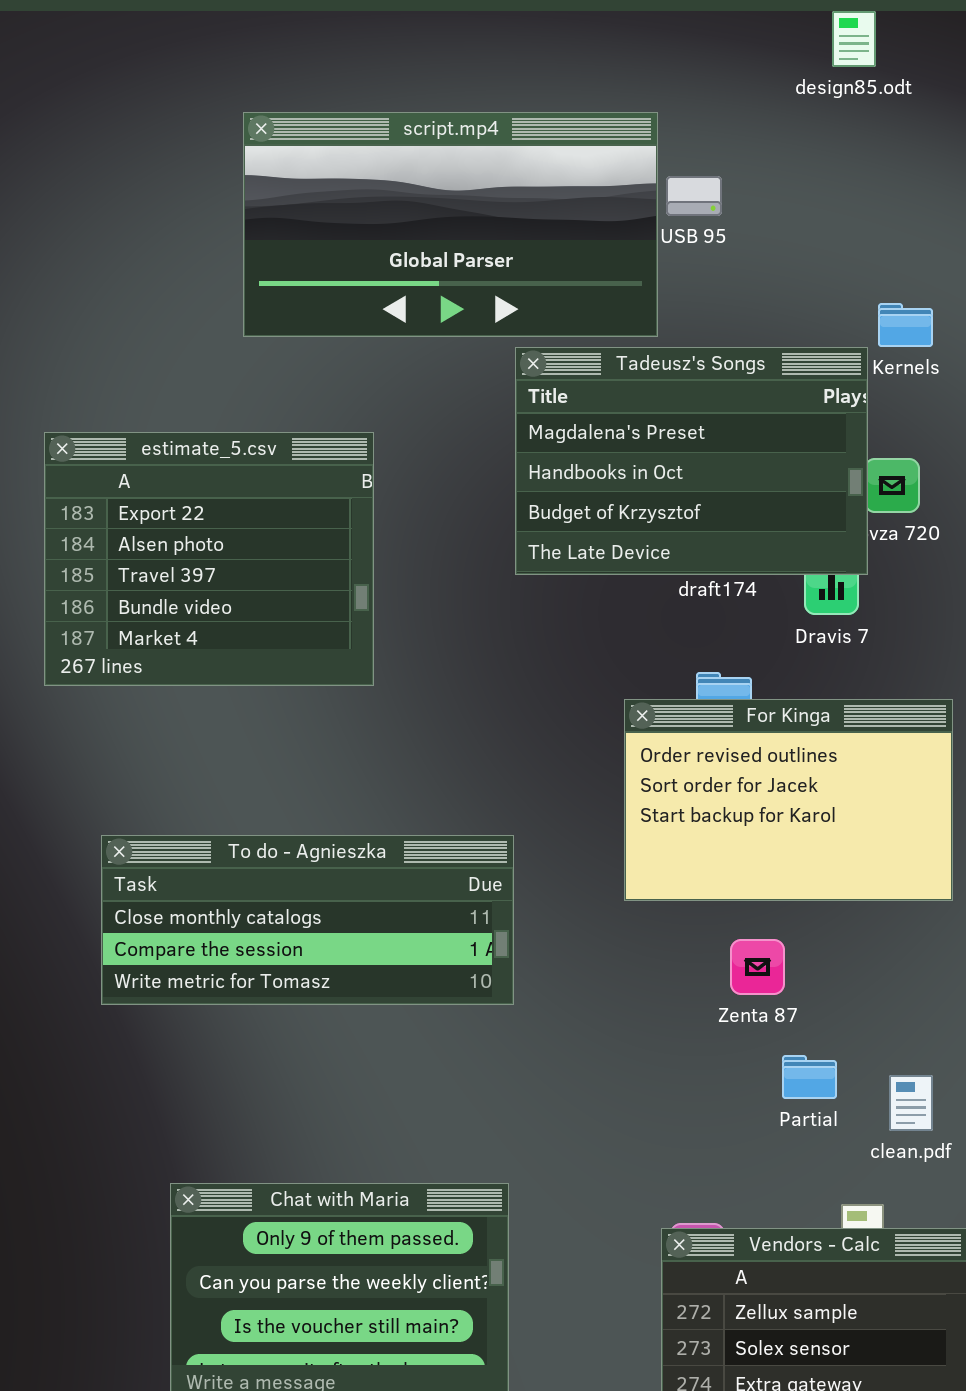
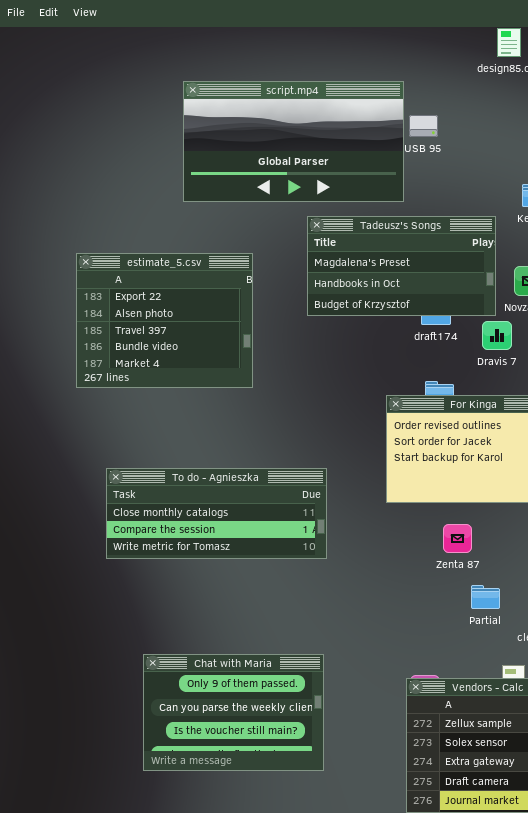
Tadeusz's Songs: [515,347,868,575] -> [307,216,496,316], moved, resized

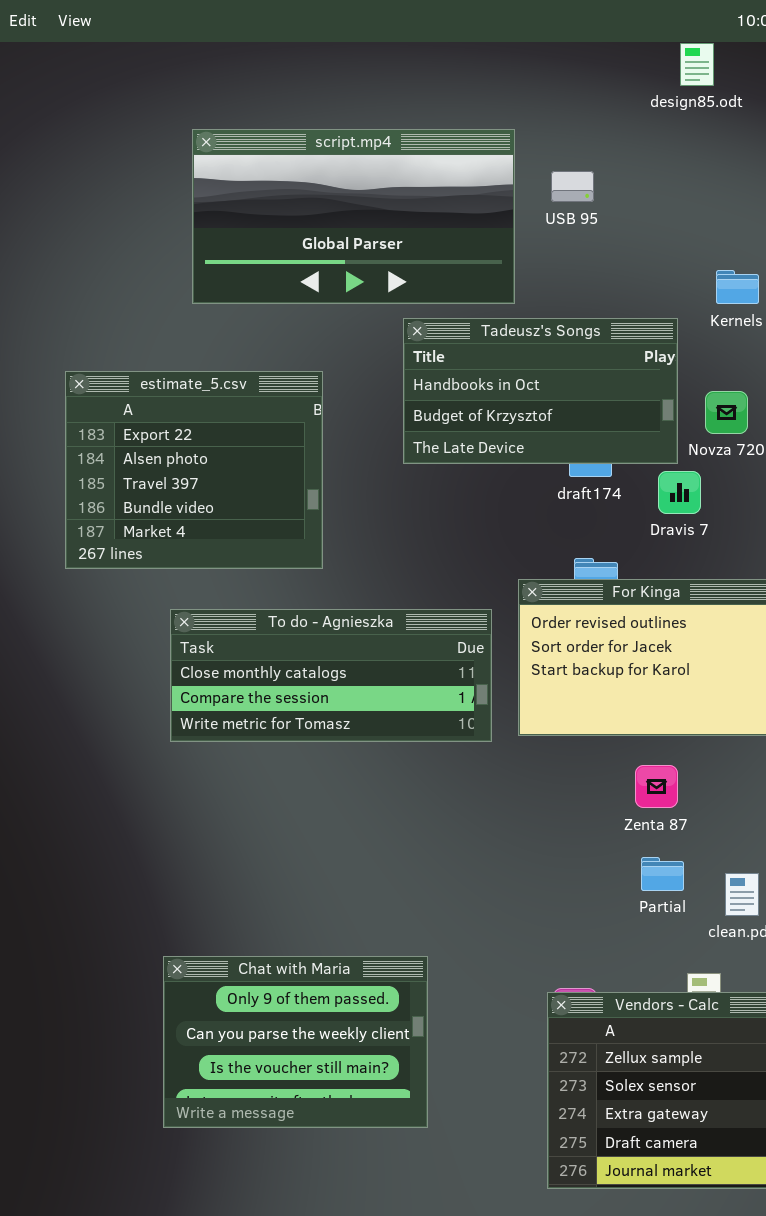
script.mp4: [183,81,404,202] -> [192,129,515,304], moved
Tadeusz's Songs: [307,216,496,316] -> [403,318,678,464], scrolled down 1 row
To do - Agnieszka: [106,468,327,559] -> [170,609,492,742], moved
Zenta 87: [443,524,472,553] -> [635,765,678,808], moved

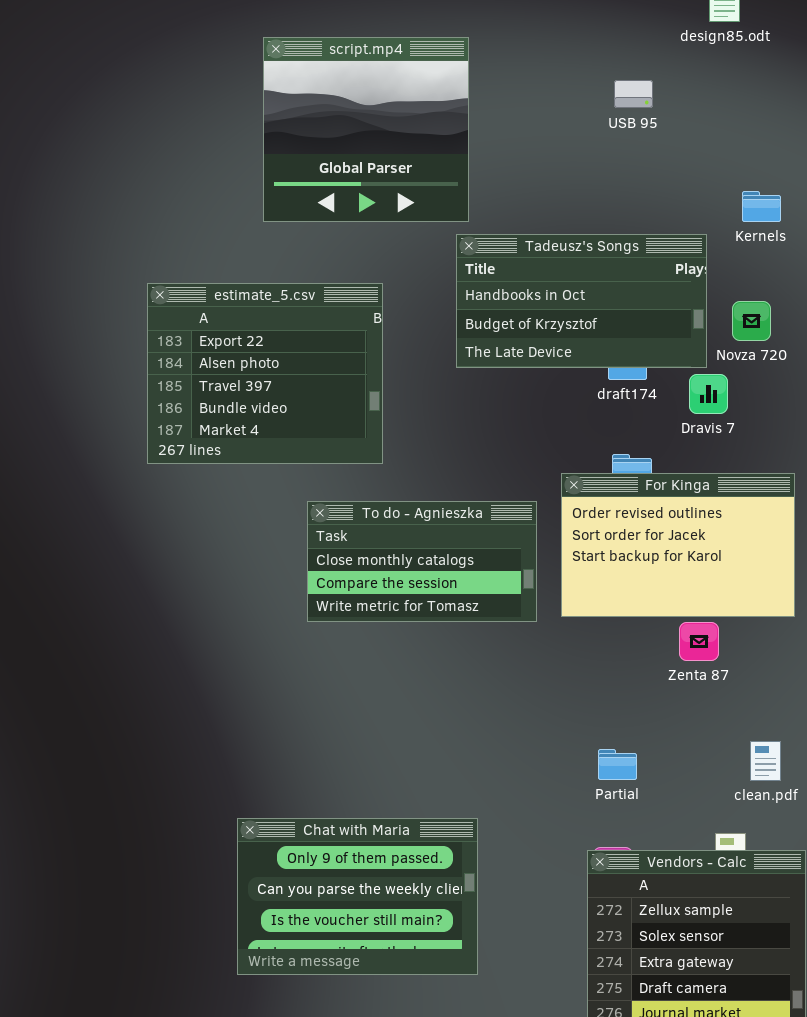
script.mp4: [192,129,515,304] -> [263,37,469,222], resized
USB 95: [551,171,594,202] -> [614,80,653,108], moved
To do - Agnieszka: [170,609,492,742] -> [307,501,537,622], resized
Zenta 87: [635,765,678,808] -> [679,622,719,661], moved
Partial: [641,857,684,891] -> [598,749,637,780], moved

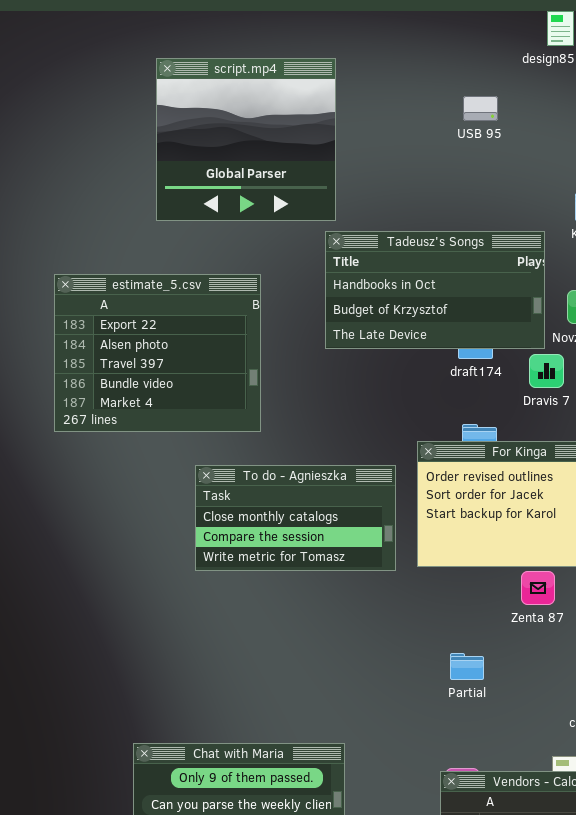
Partial: [598,749,637,780] -> [450,653,484,680], moved

